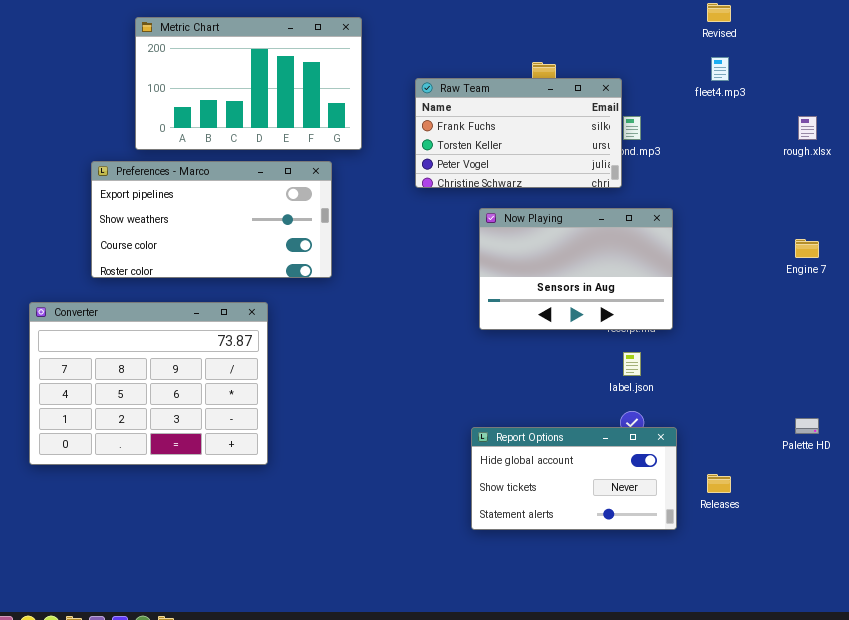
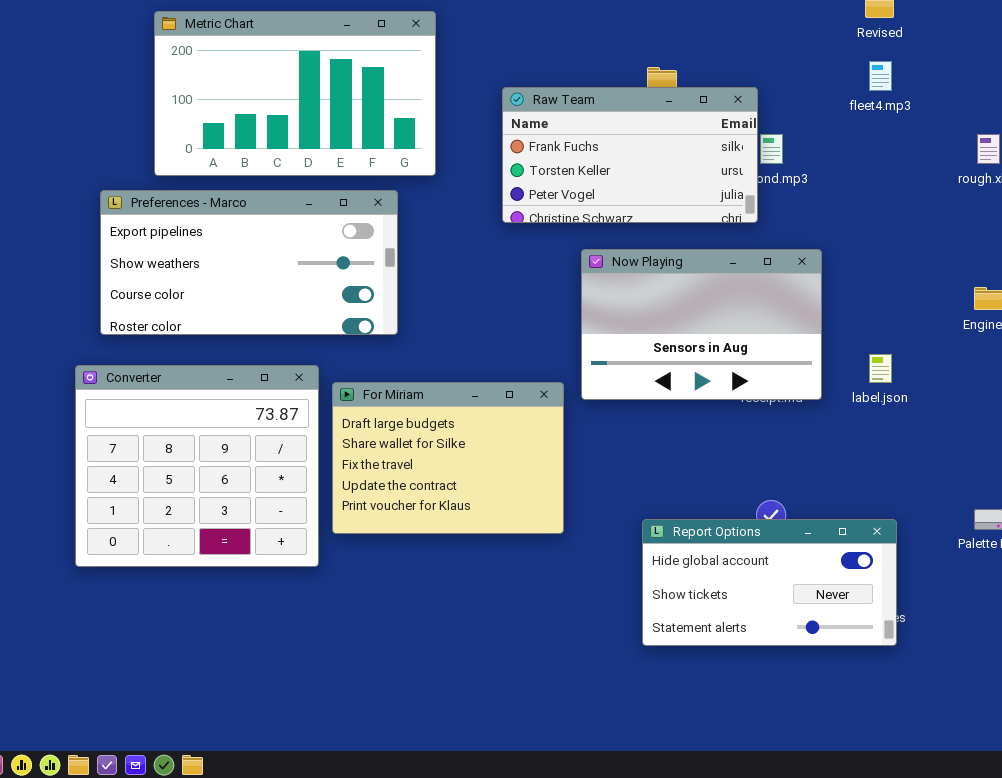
Converter: [29,302,268,465] -> [75,365,319,567], resized
For Miriam: none -> [332,382,564,534], opened
label.json: [623,352,641,376] -> [869,354,892,383], moved
Report Options: [471,427,677,530] -> [642,519,897,646], moved

